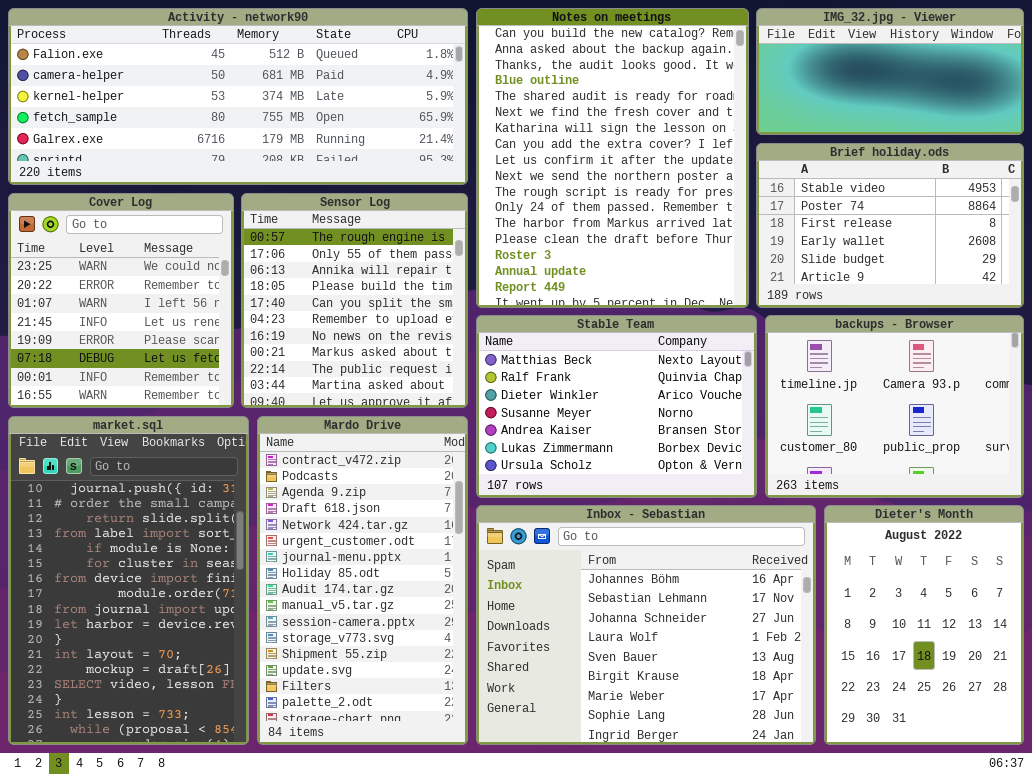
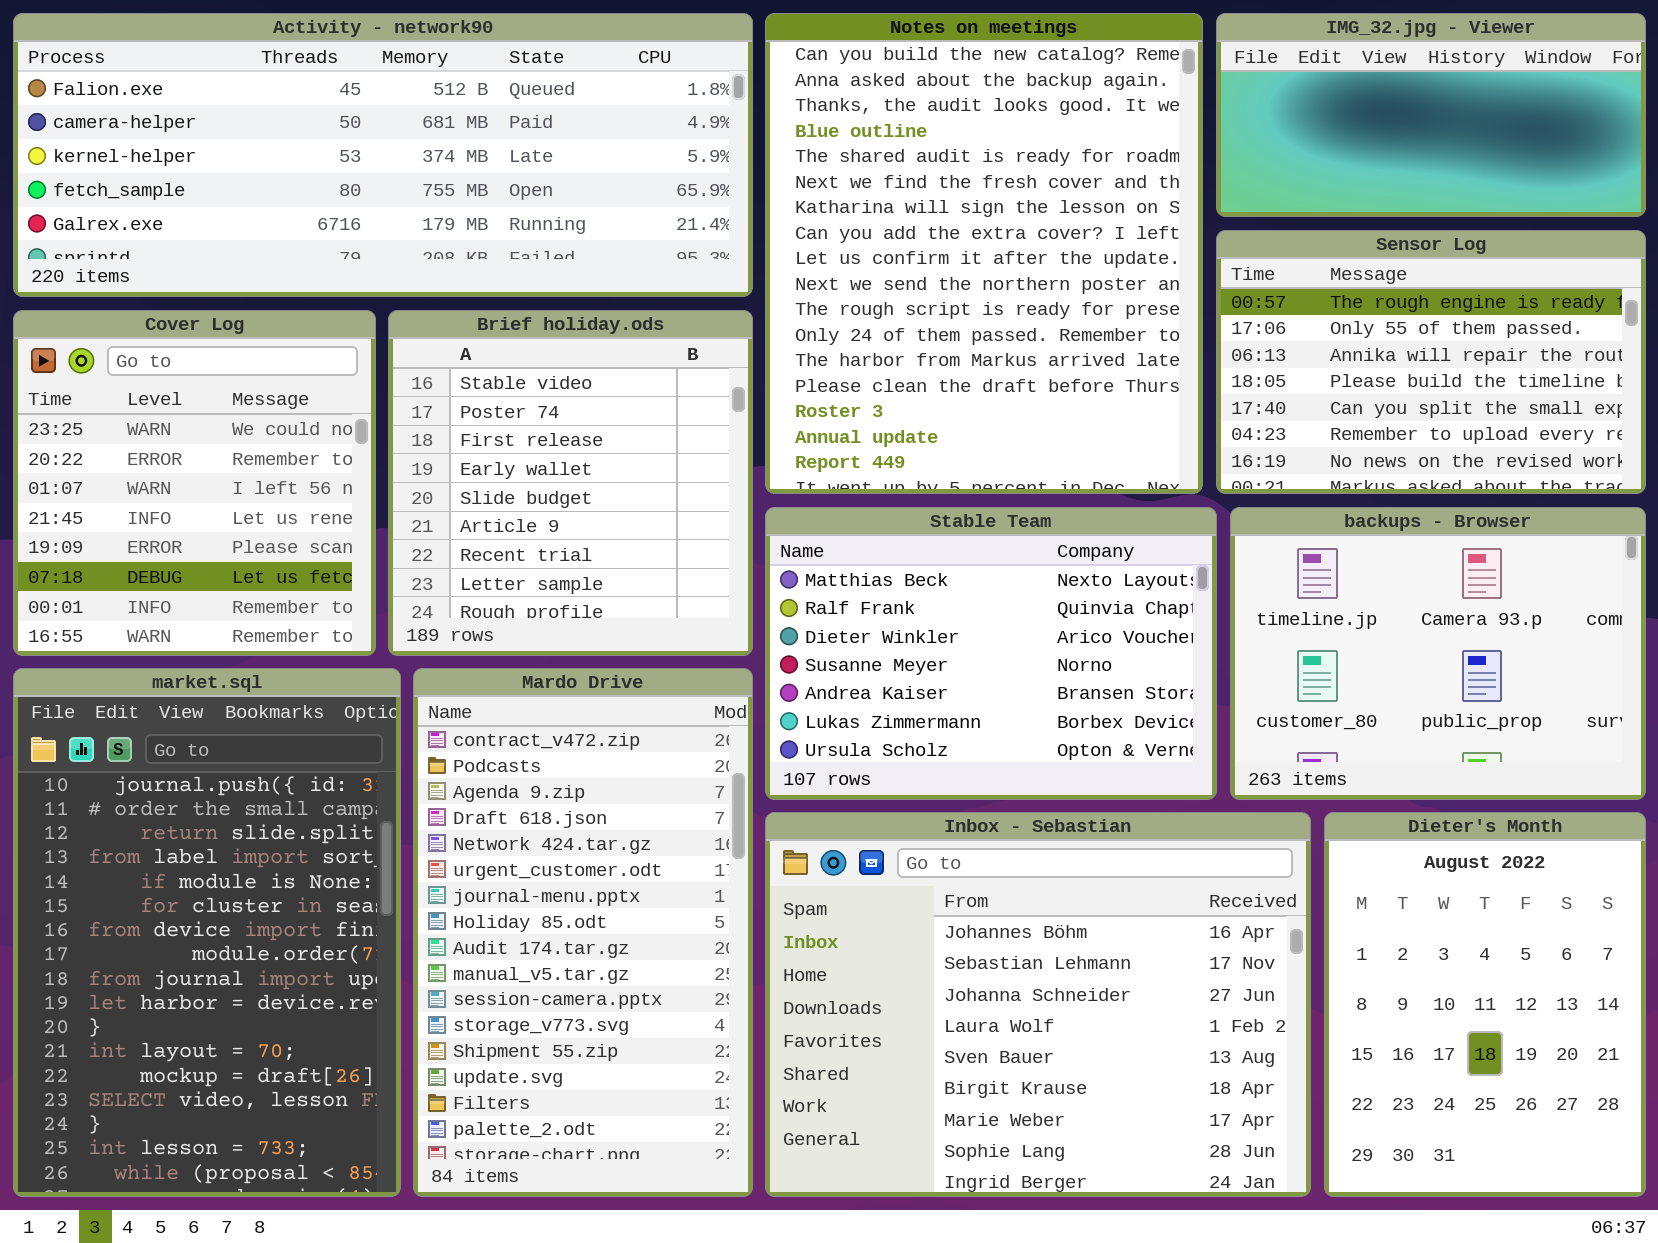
Brief holiday.ods: [756,143,1024,308] -> [388,310,753,656], moved, resized
Sensor Log: [241,193,468,408] -> [1216,230,1646,494], moved, resized

